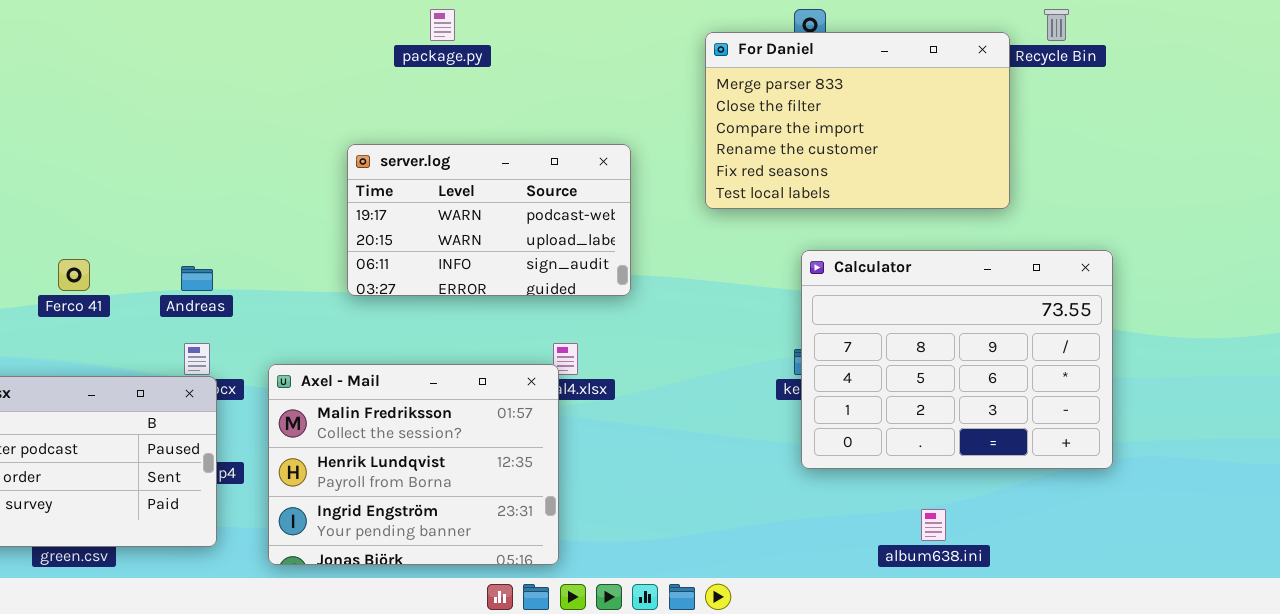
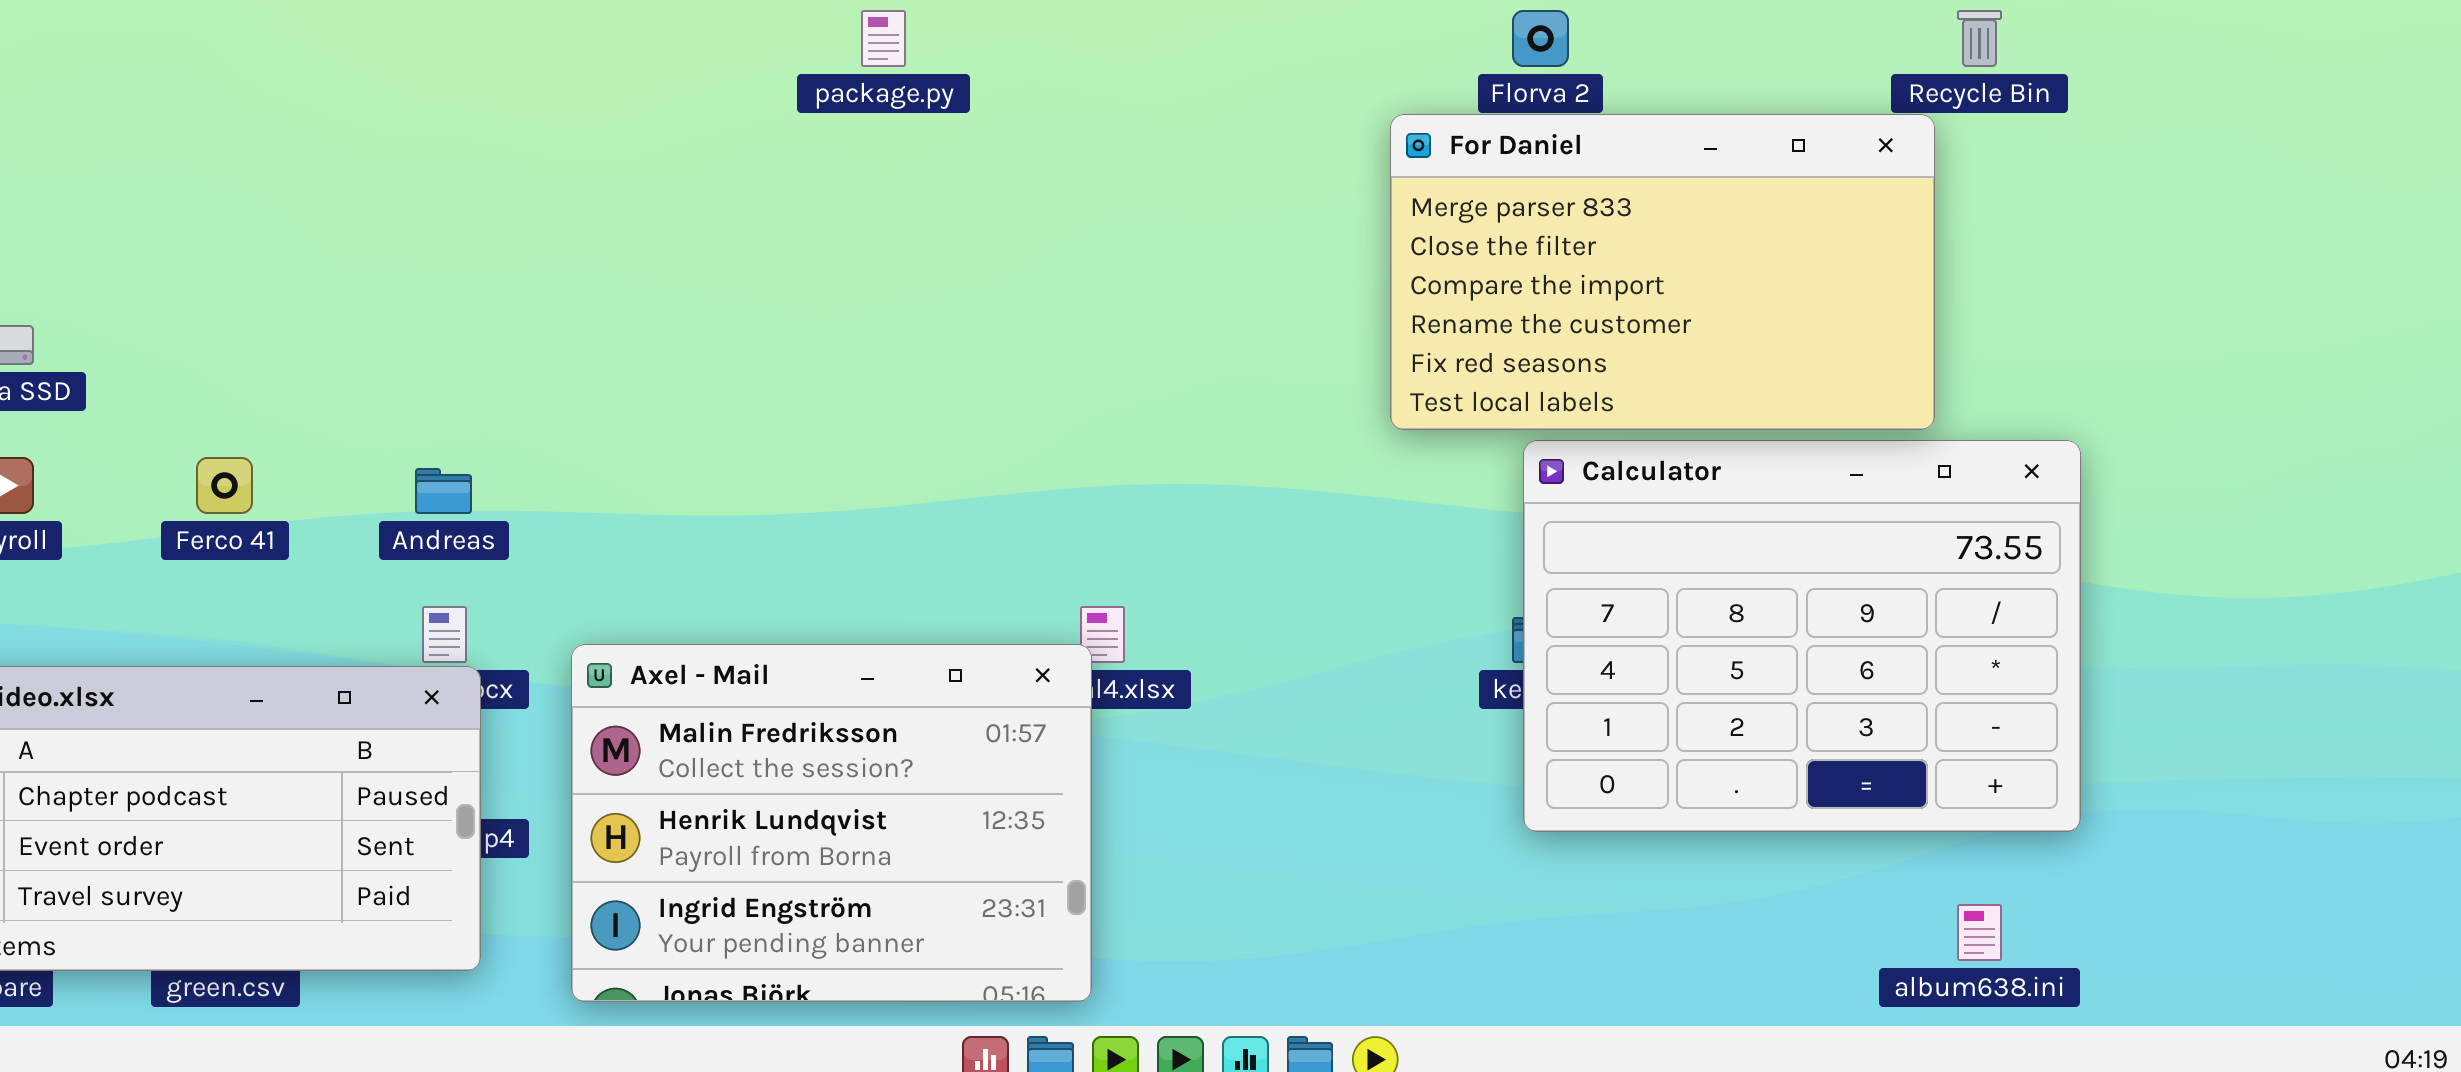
For Daniel: [705,32,1010,209] -> [1390,114,1935,430], moved
server.log: [347,144,631,296] -> none, closed
album638.ini: [921,509,946,541] -> [1957,904,2002,961], moved

